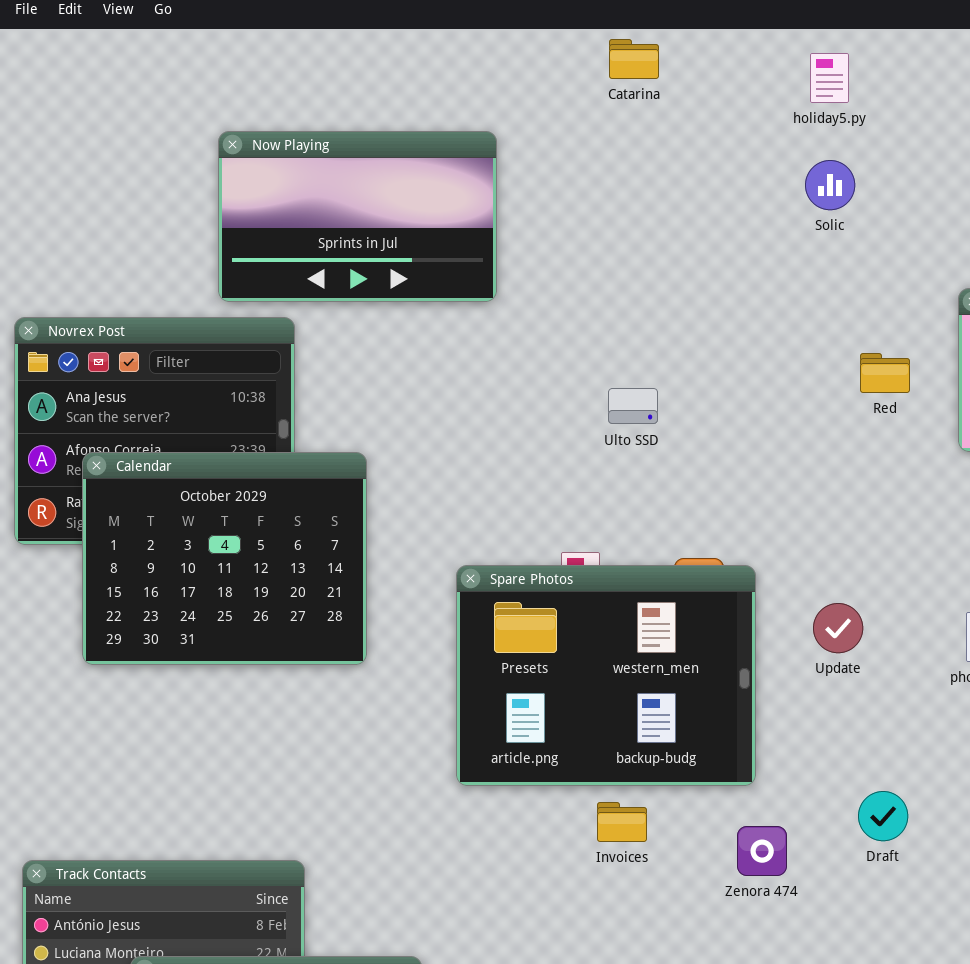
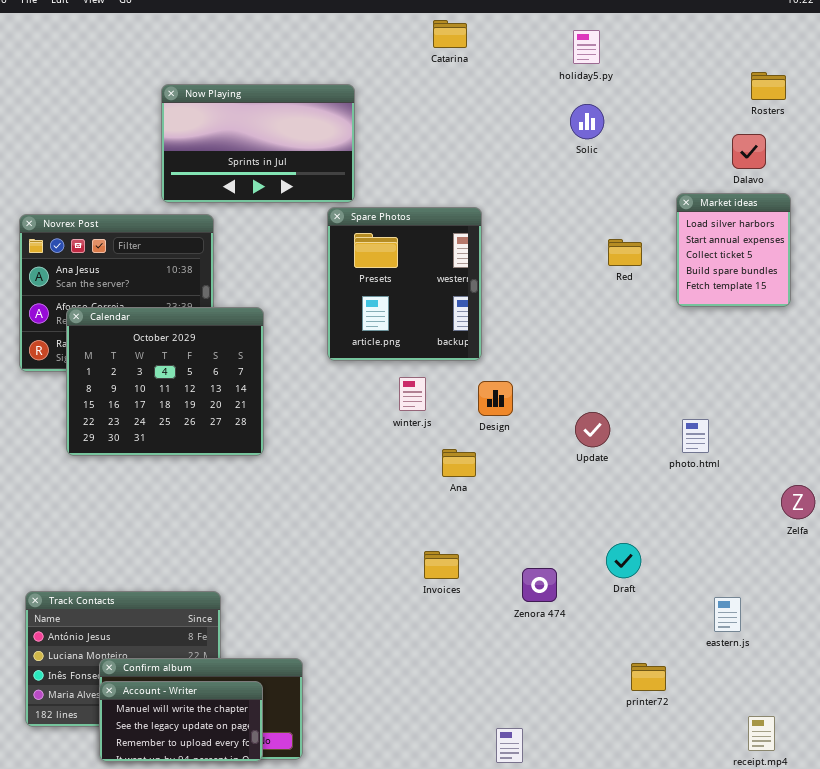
Spare Photos: [456,565,756,786] -> [327,207,482,361], moved, resized

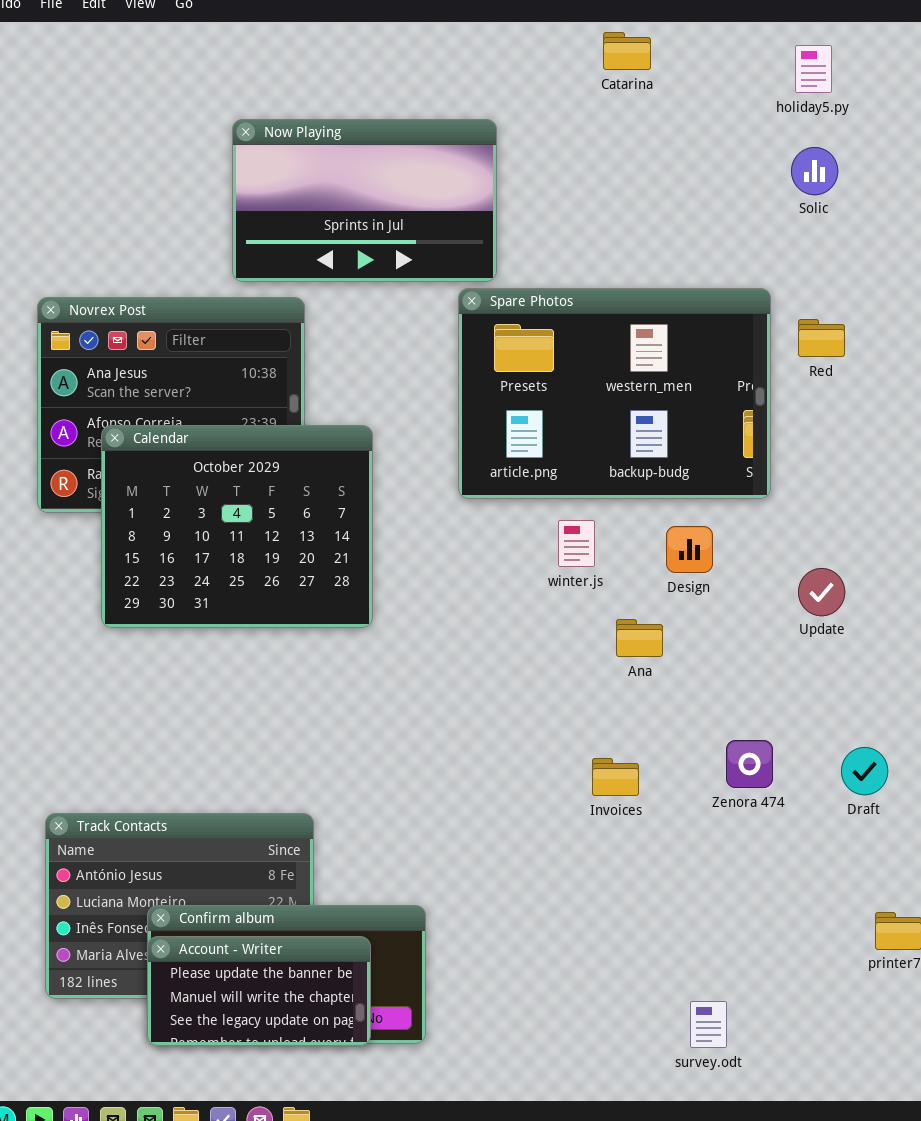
Spare Photos: [327,207,482,361] -> [458,288,771,499], resized
Red: [608,239,642,266] -> [798,319,845,357], moved
Zenora 474: [522,568,557,602] -> [726,740,773,788], moved
Account - Writer: [99,681,263,762] -> [147,936,371,1046], scrolled up 1 row

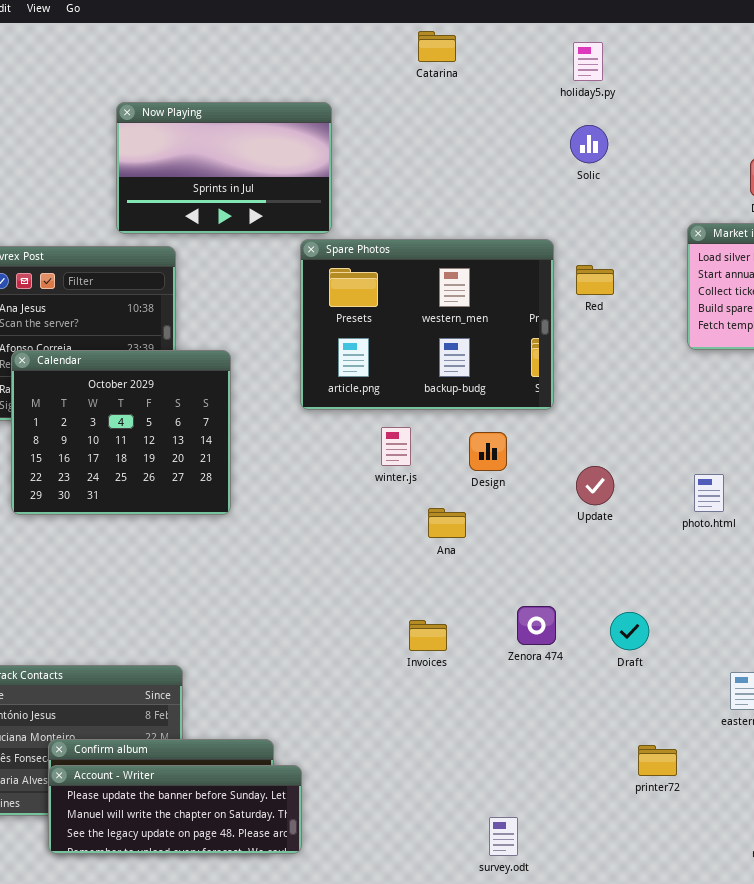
Account - Writer: [147,936,371,1046] -> [48,765,302,854], resized

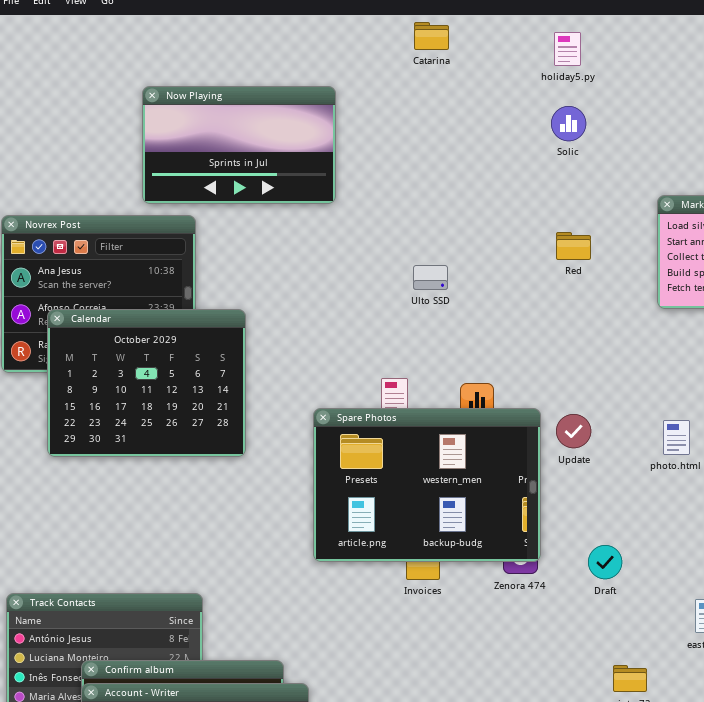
Spare Photos: [300,239,554,410] -> [313,408,541,562], moved

